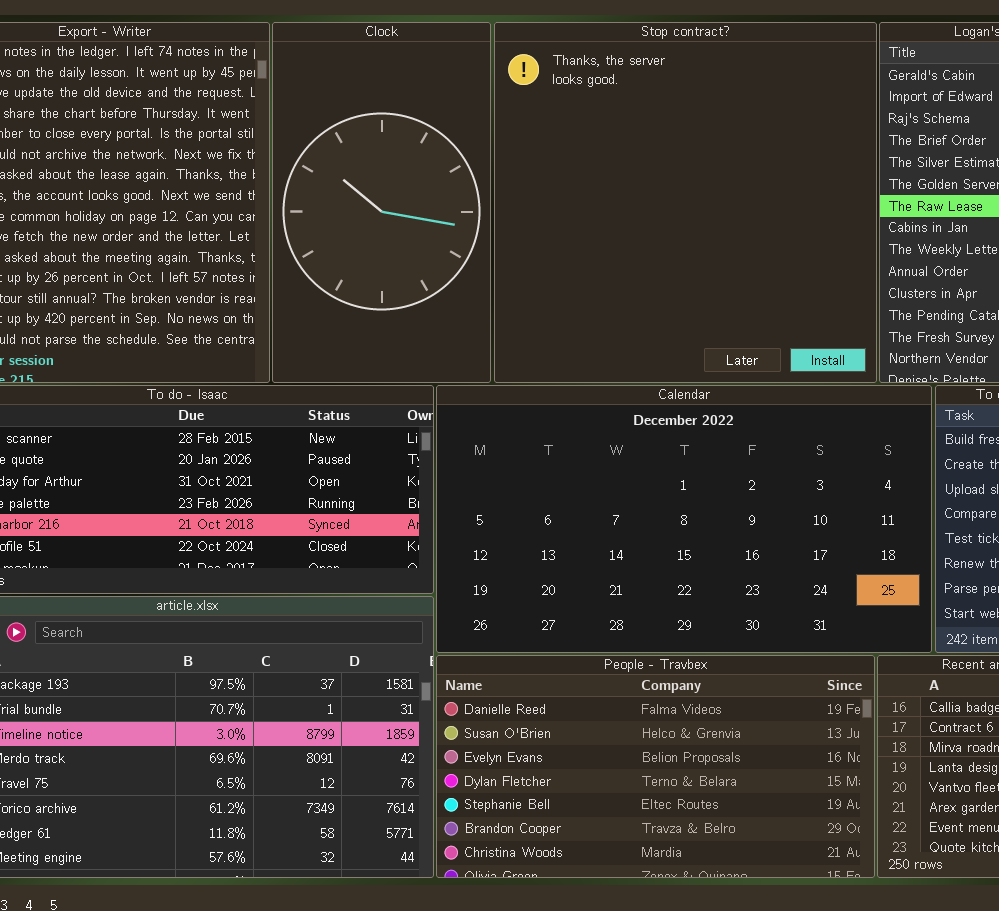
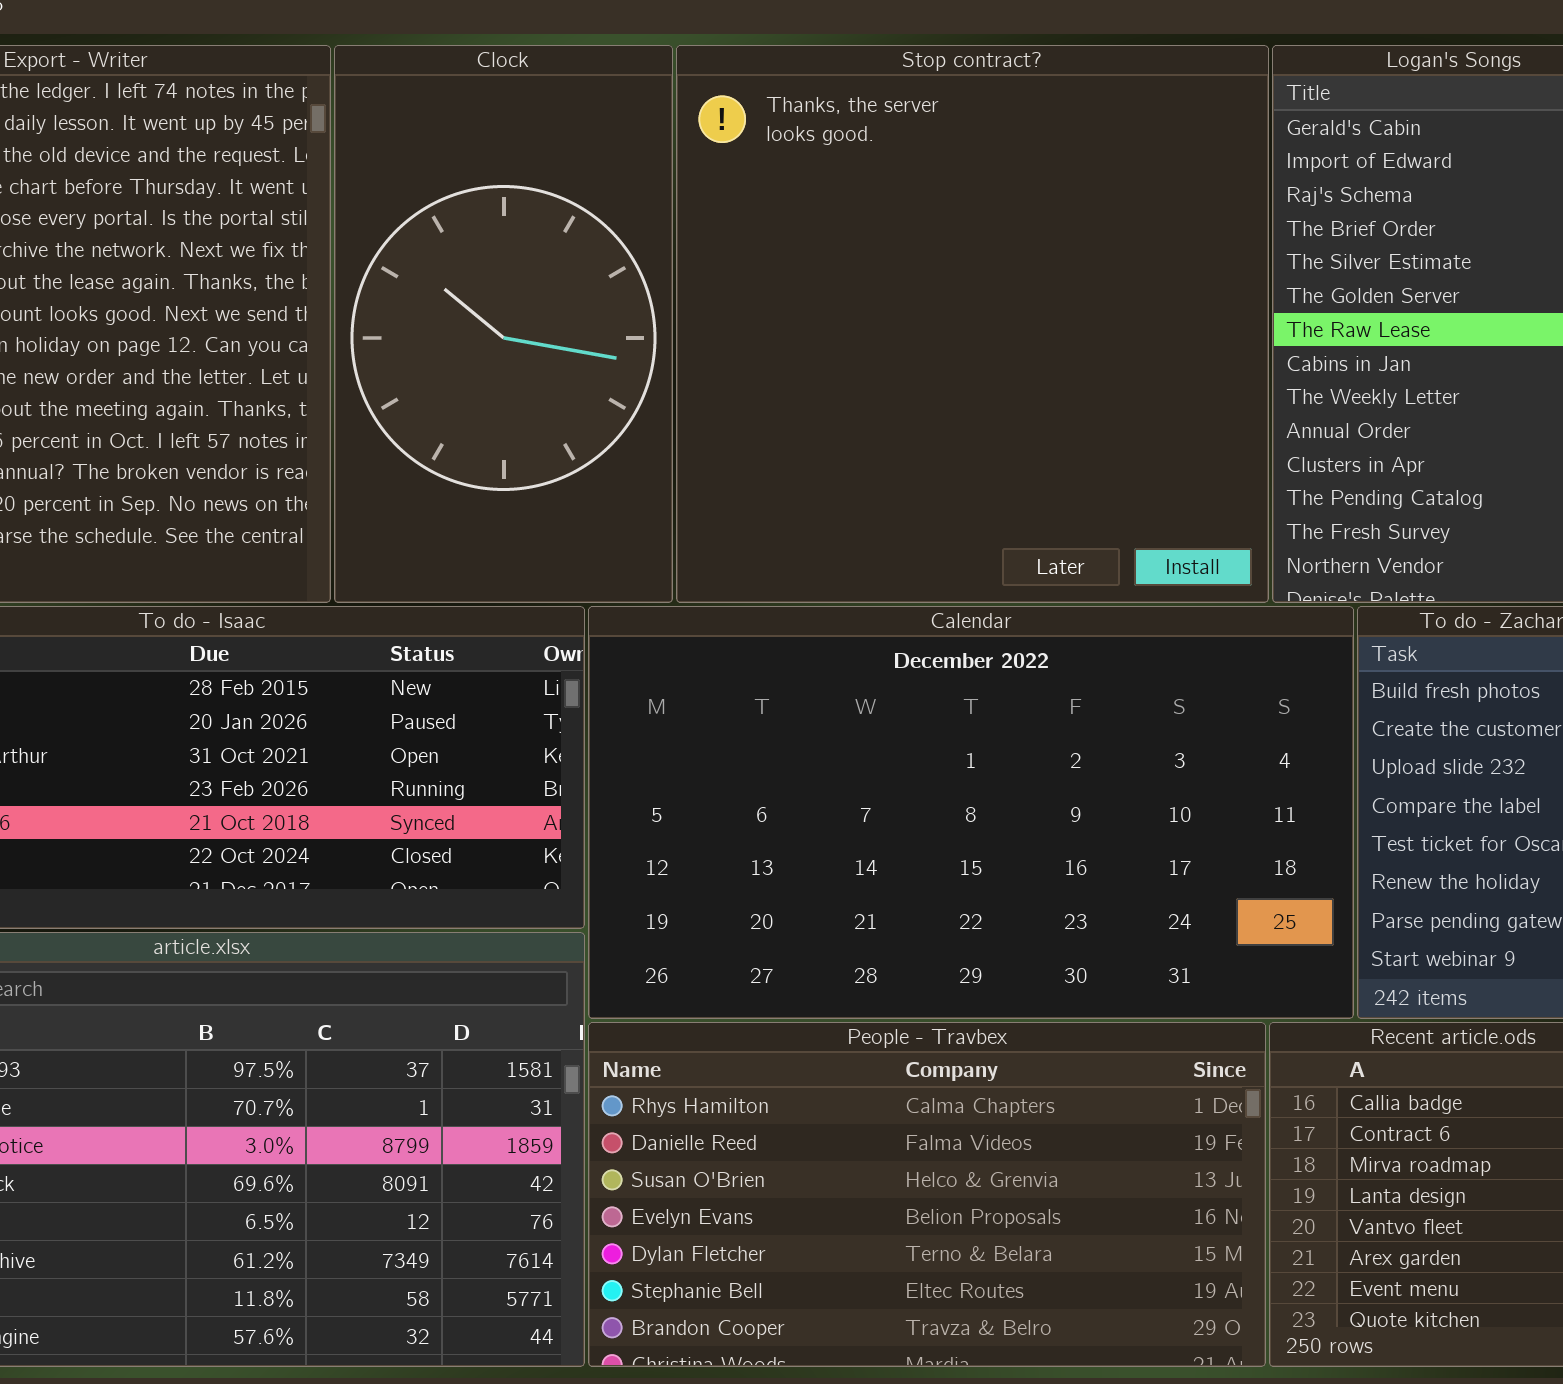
People - Travbex: [436,655,875,878] -> [588,1022,1266,1367], scrolled up 1 row

